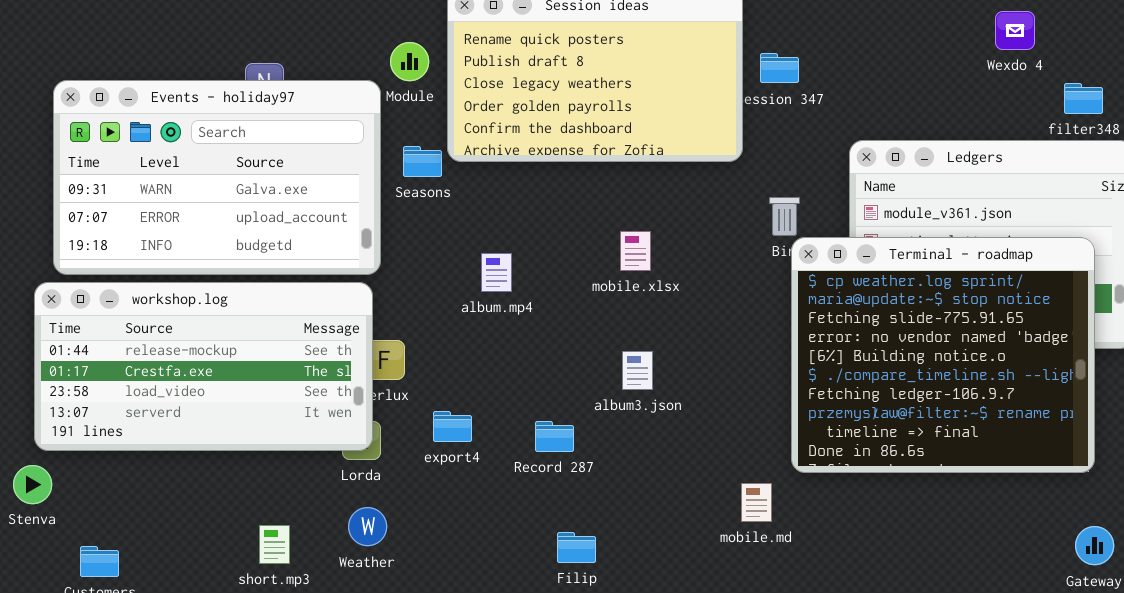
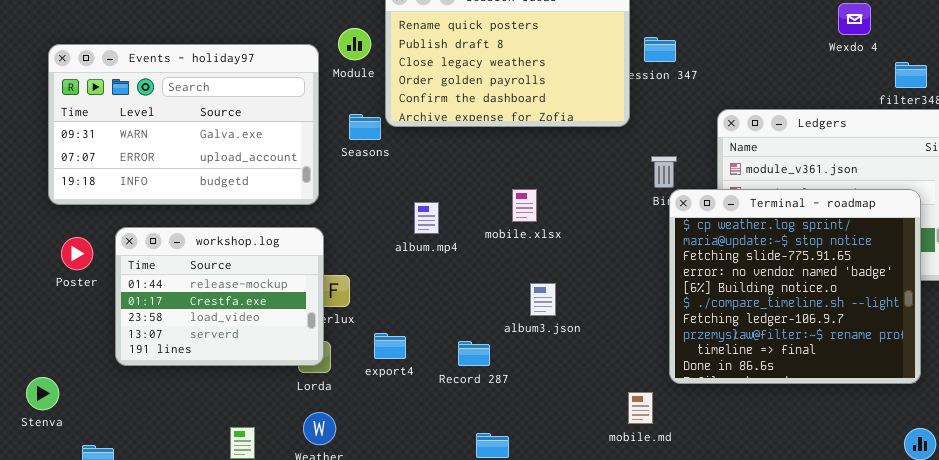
Events - holiday97: [53,80,381,275] -> [48,44,319,205], moved
mobile.xlsx: [620,231,651,271] -> [512,189,537,222], moved
workshop.log: [34,282,373,451] -> [115,227,324,366], resized

